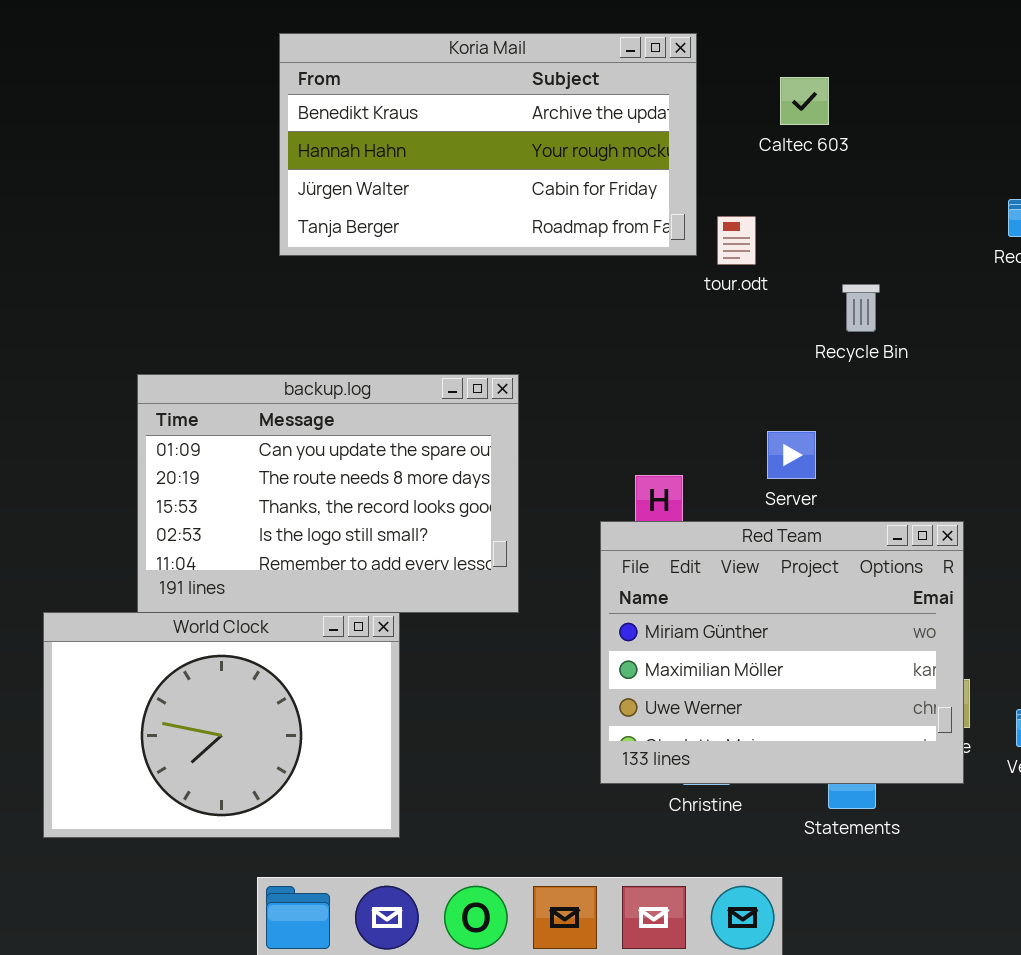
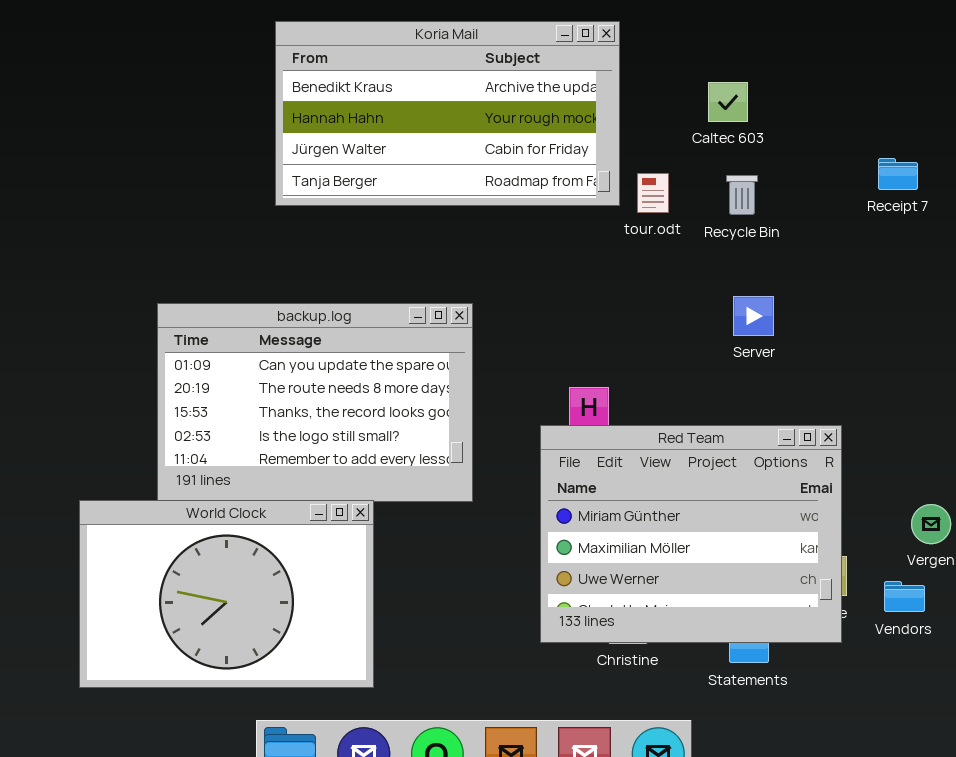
Caltec 603: [780,77,829,125] -> [708,82,748,122], moved
Recycle Bin: [842,284,880,332] -> [726,175,758,215], moved
Server: [767,431,816,479] -> [733,296,774,336], moved

